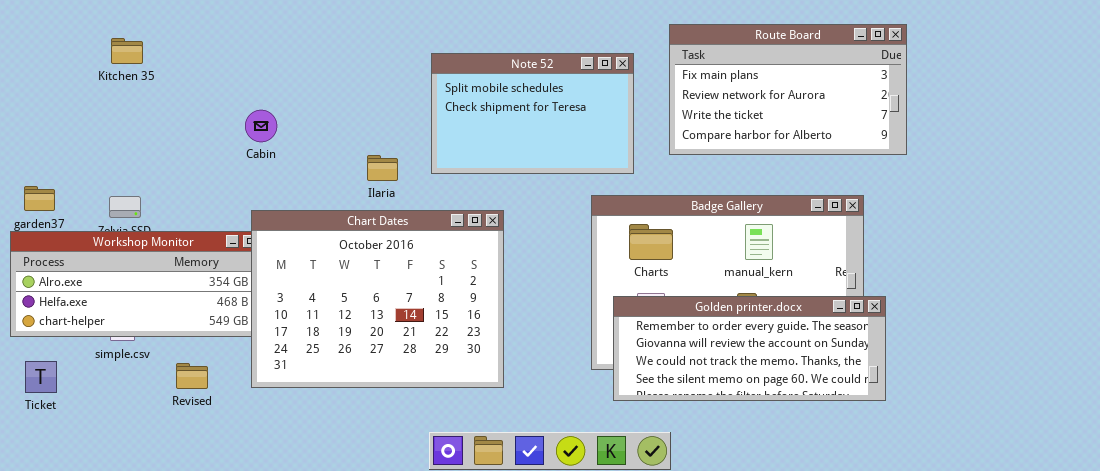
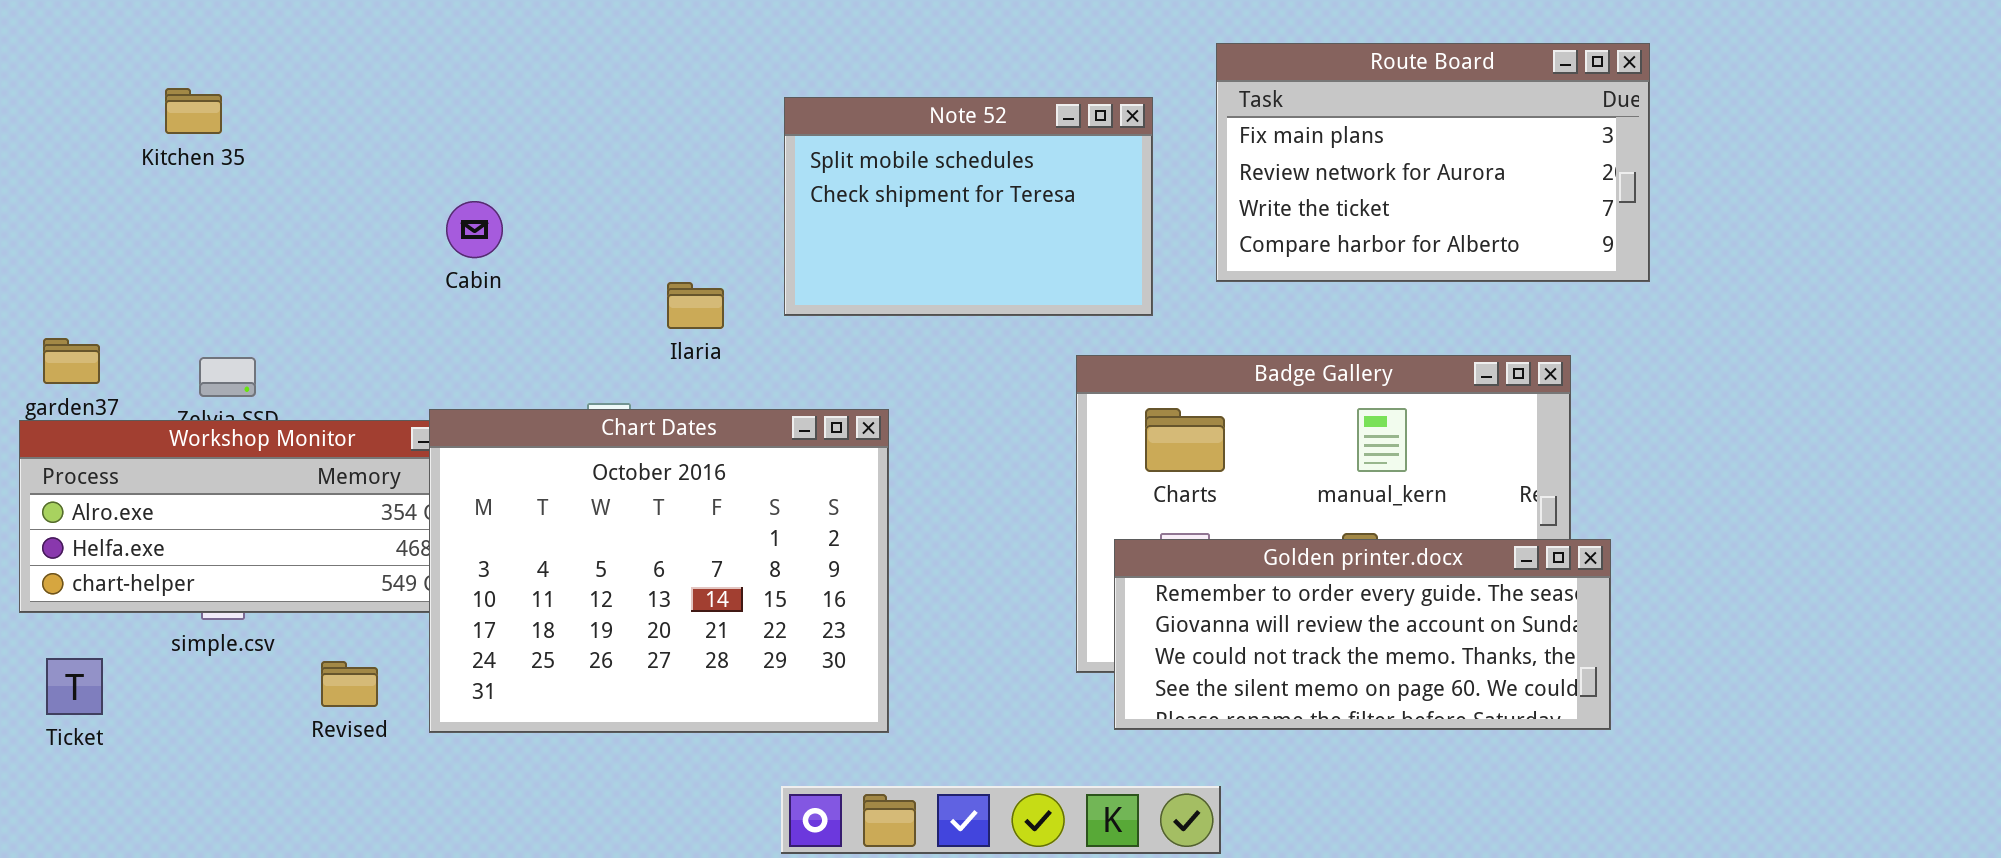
Kitchen 35: [111,38,143,64] -> [165,88,222,134], moved
Chart Dates: [251,210,504,388] -> [429,409,889,733], moved

